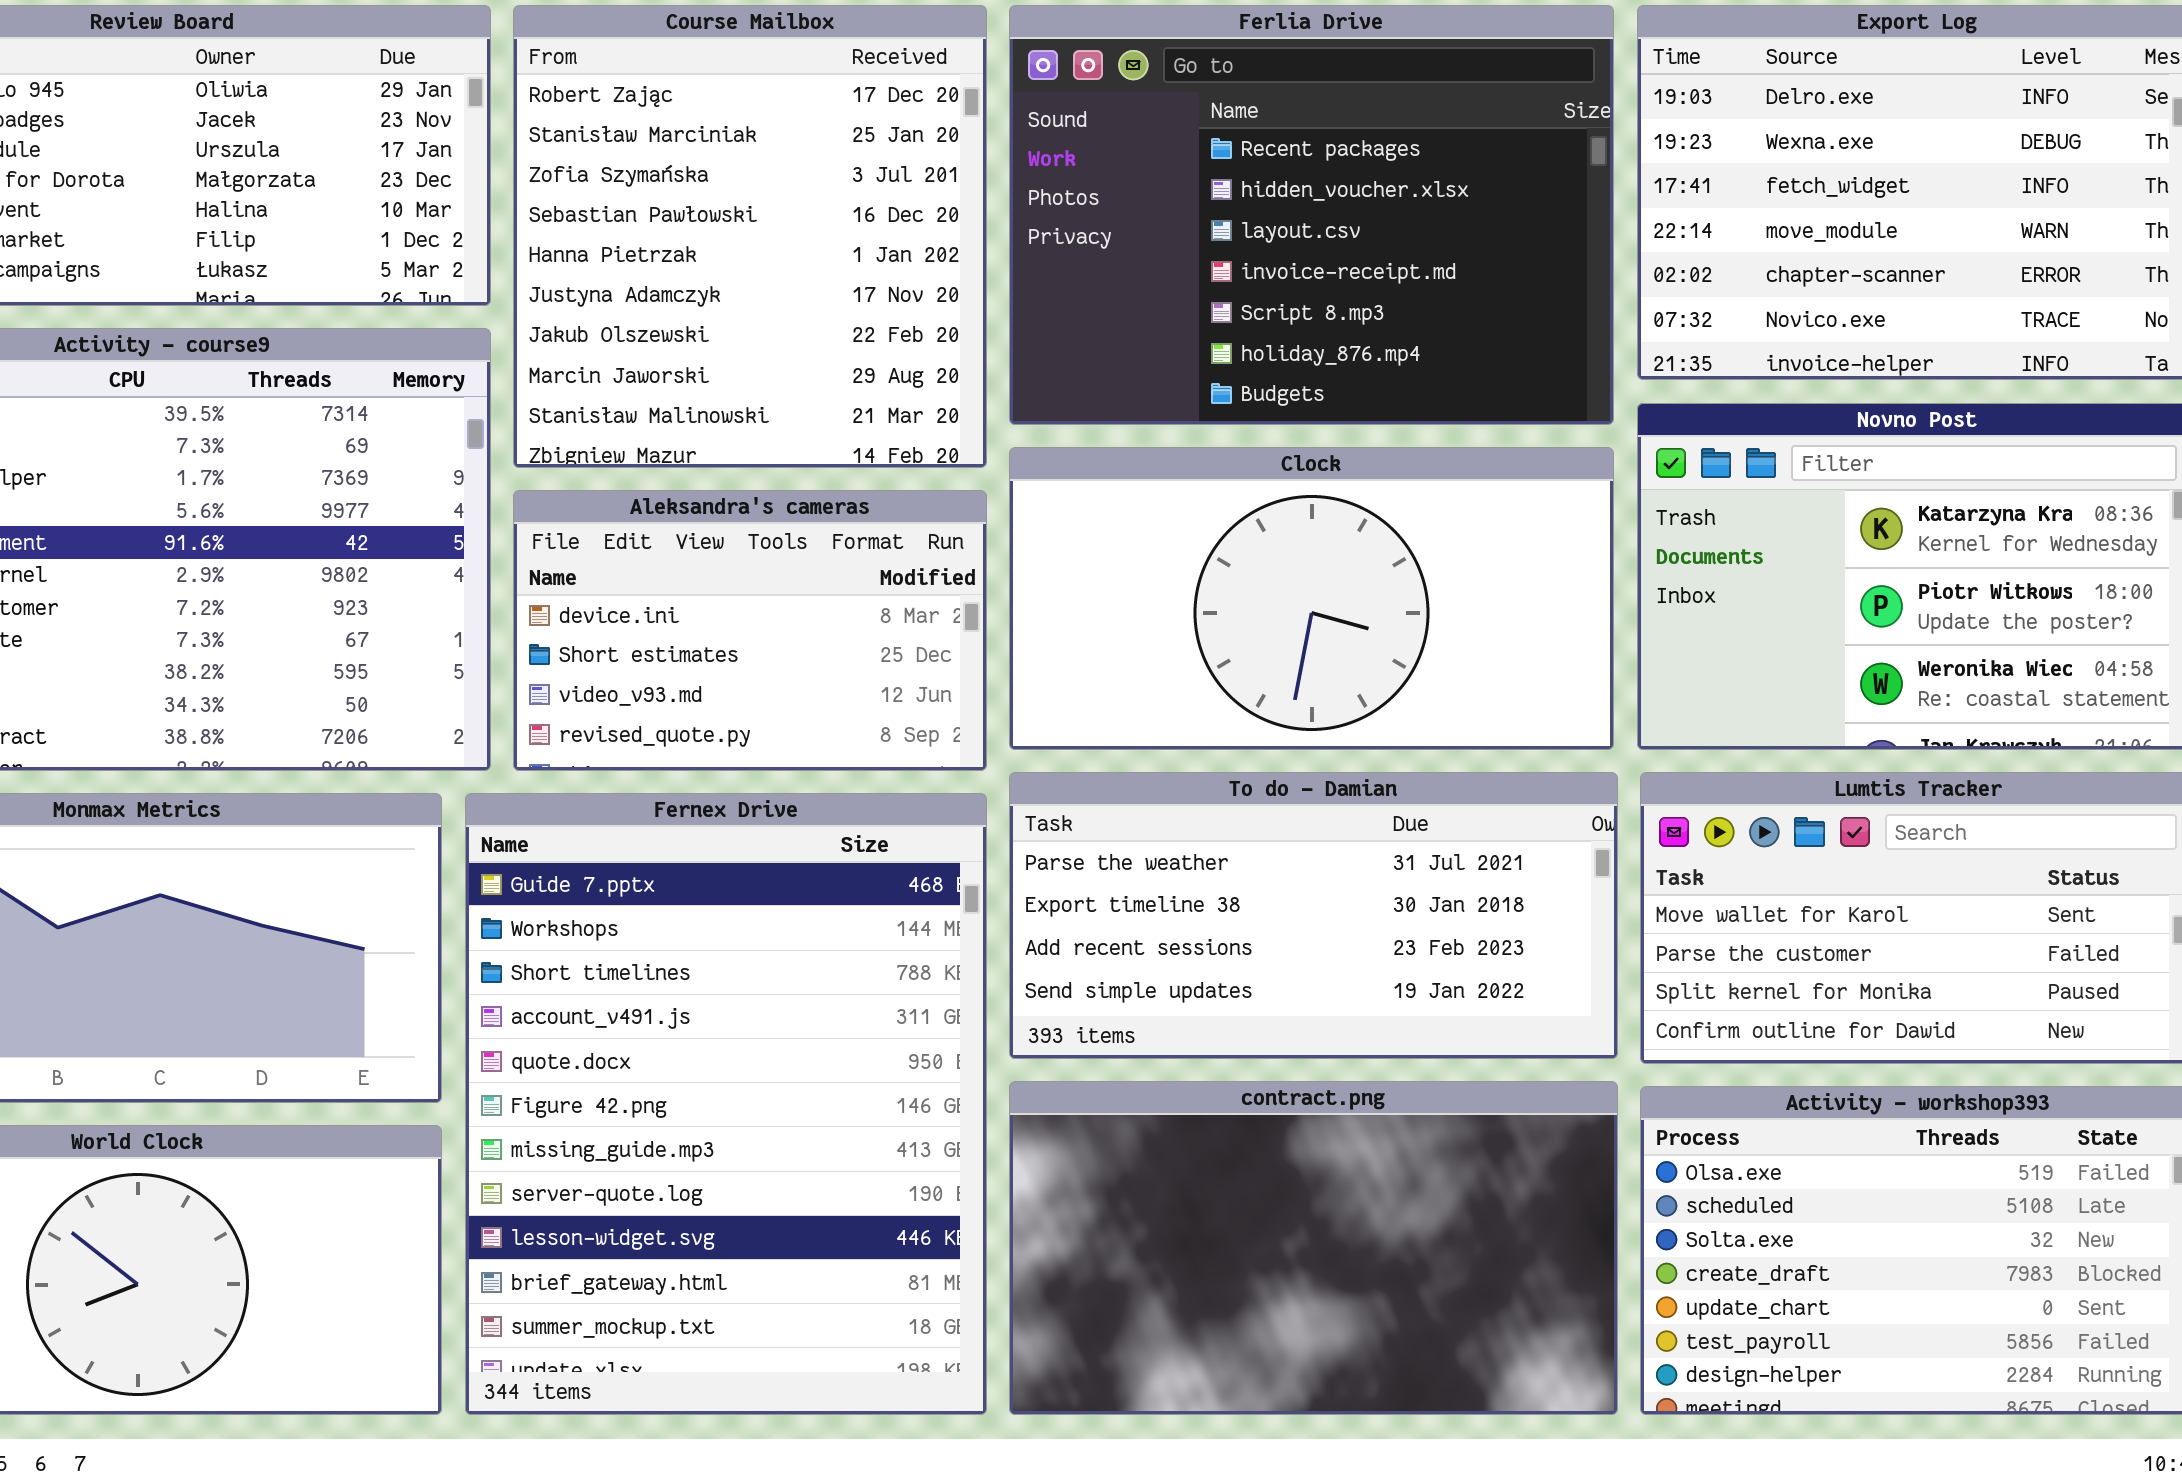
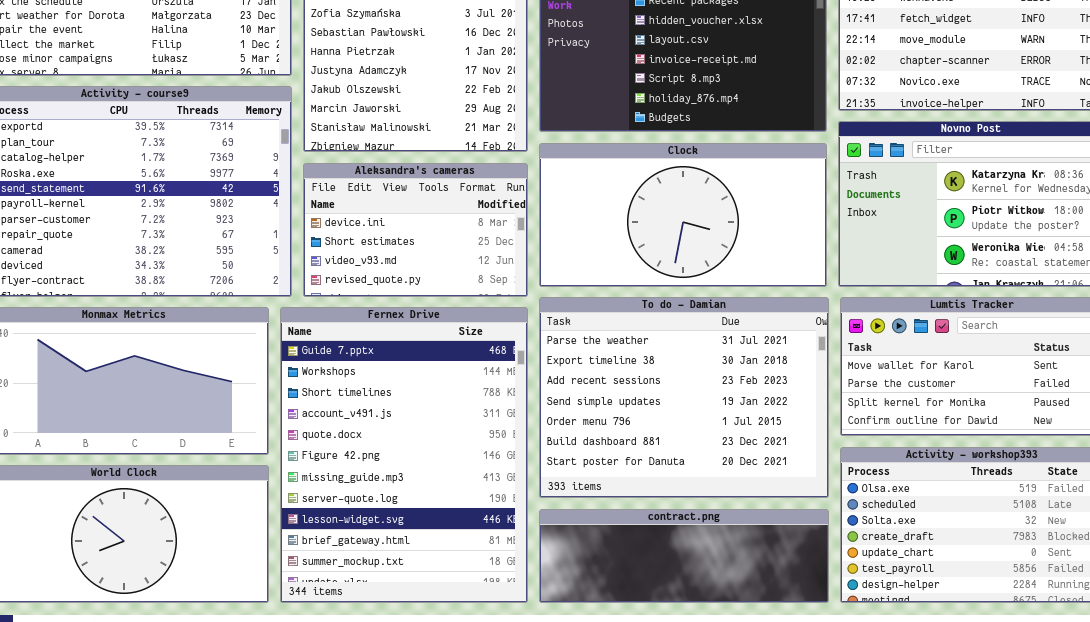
To do - Damian: [1009,772,1618,1059] -> [539,297,829,498], resized
contract.png: [1009,1081,1618,1415] -> [539,509,829,603], resized

